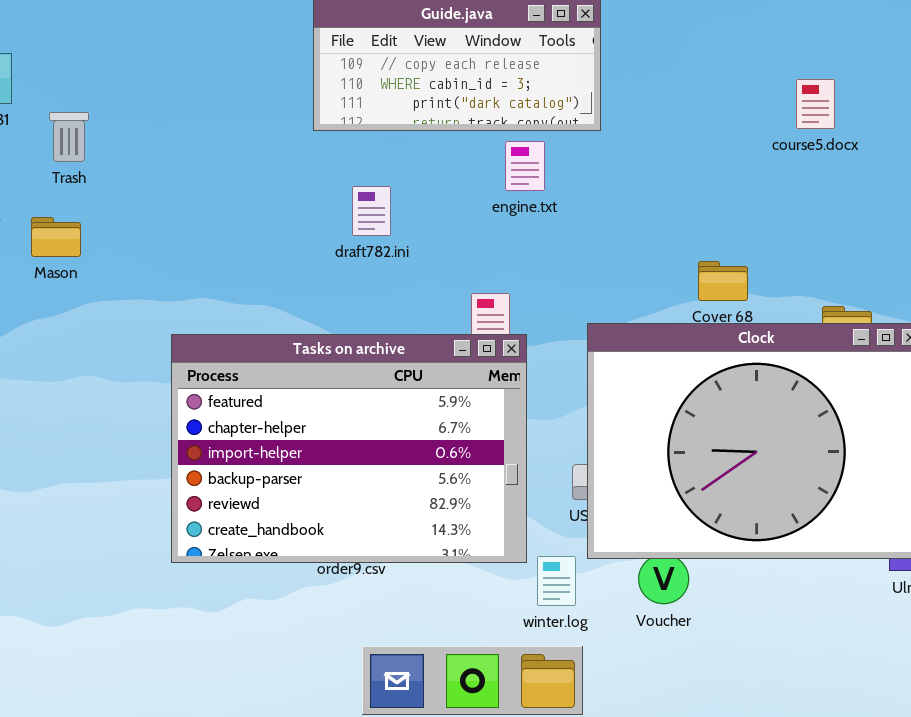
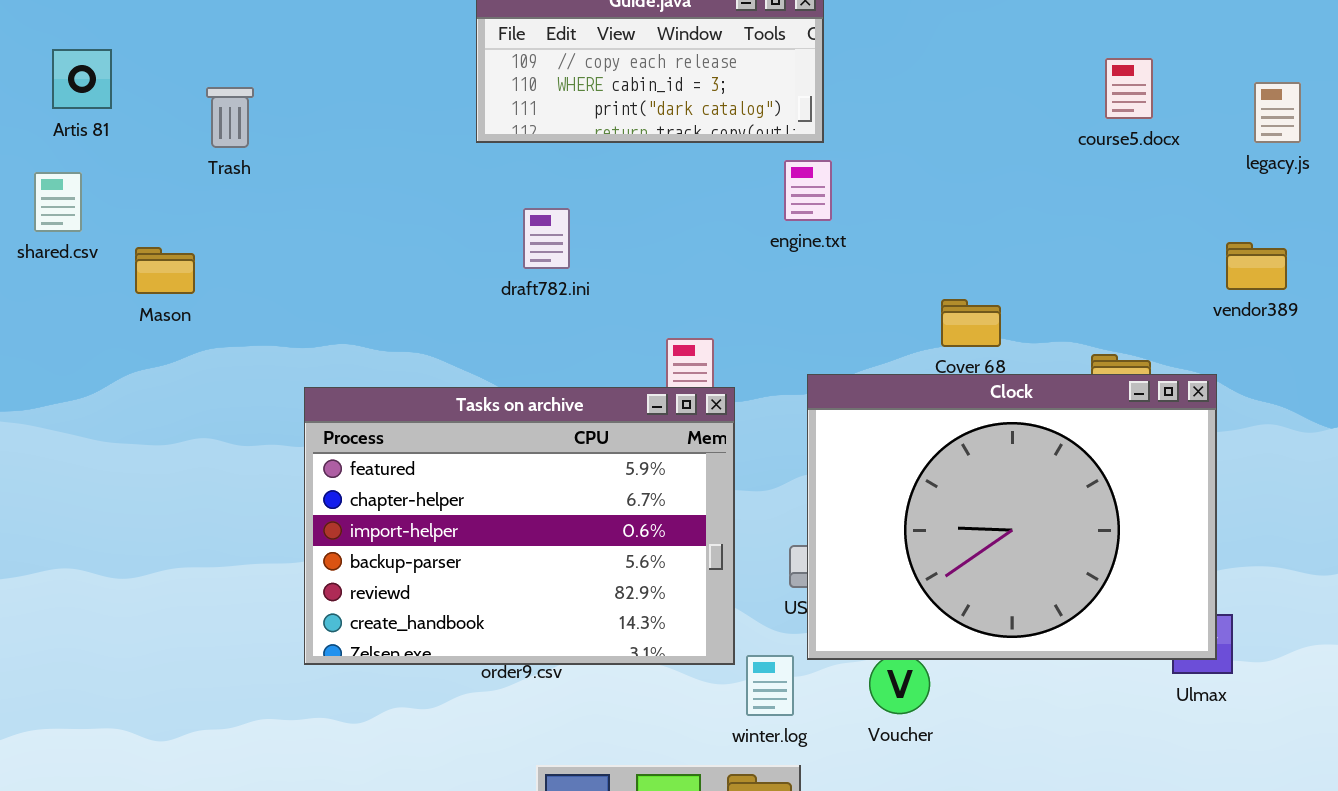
course5.docx: [796,79,835,129] -> [1105,58,1153,119], moved
Trash: [49,112,89,162] -> [206,87,254,148], moved
engine.txt: [505,141,545,191] -> [784,160,832,221], moved

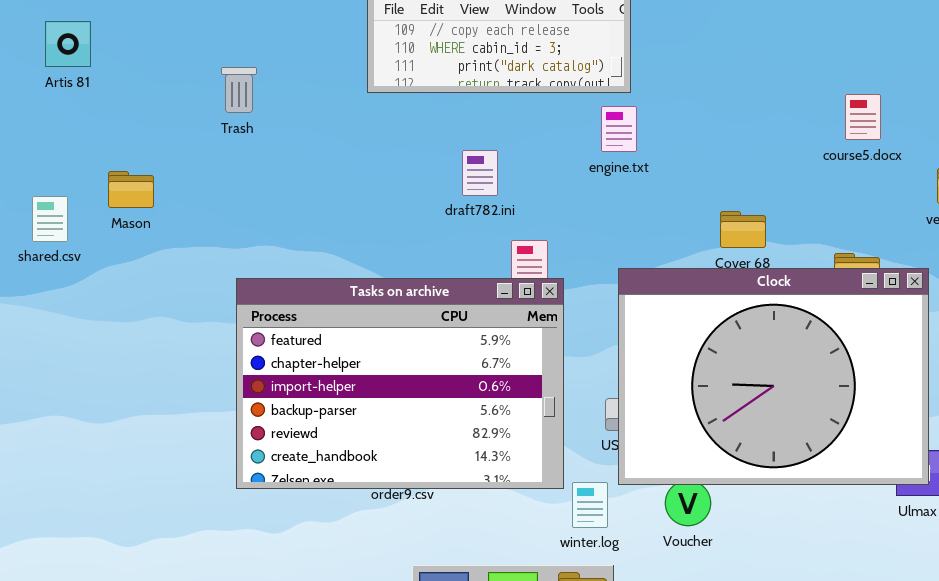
course5.docx: [1105,58,1153,119] -> [845,94,881,140], moved
Trash: [206,87,254,148] -> [221,67,257,113], moved
shared.csv: [34,172,82,232] -> [32,196,68,242], moved
draft782.ini: [523,208,570,269] -> [462,150,498,196], moved

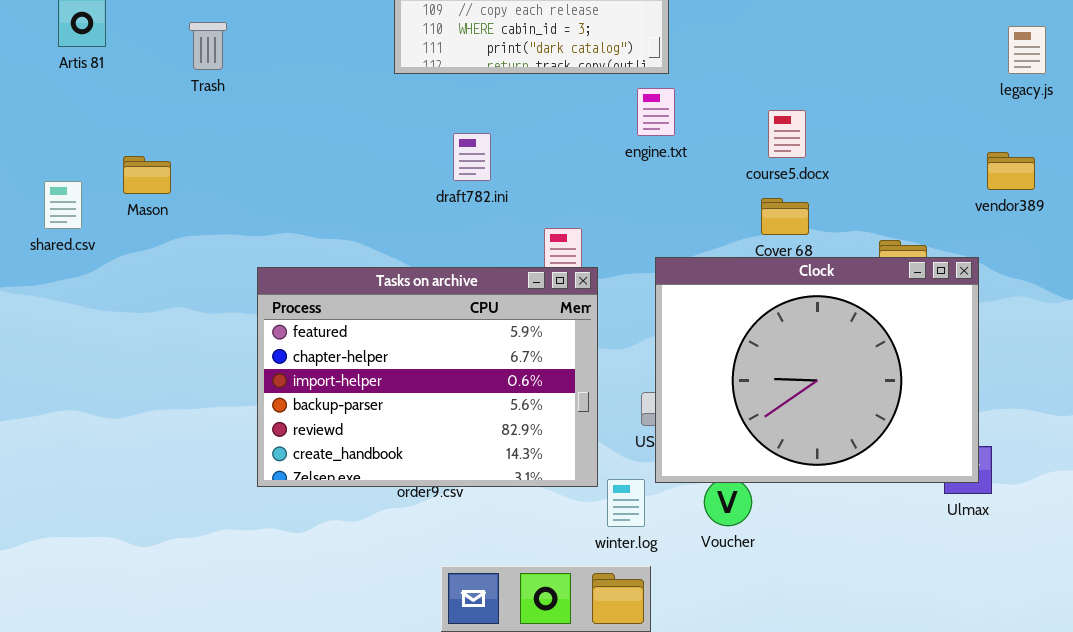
Trash: [221,67,257,113] -> [189,22,227,70], moved
course5.docx: [845,94,881,140] -> [768,110,806,158], moved
draft782.ini: [462,150,498,196] -> [453,133,491,181], moved

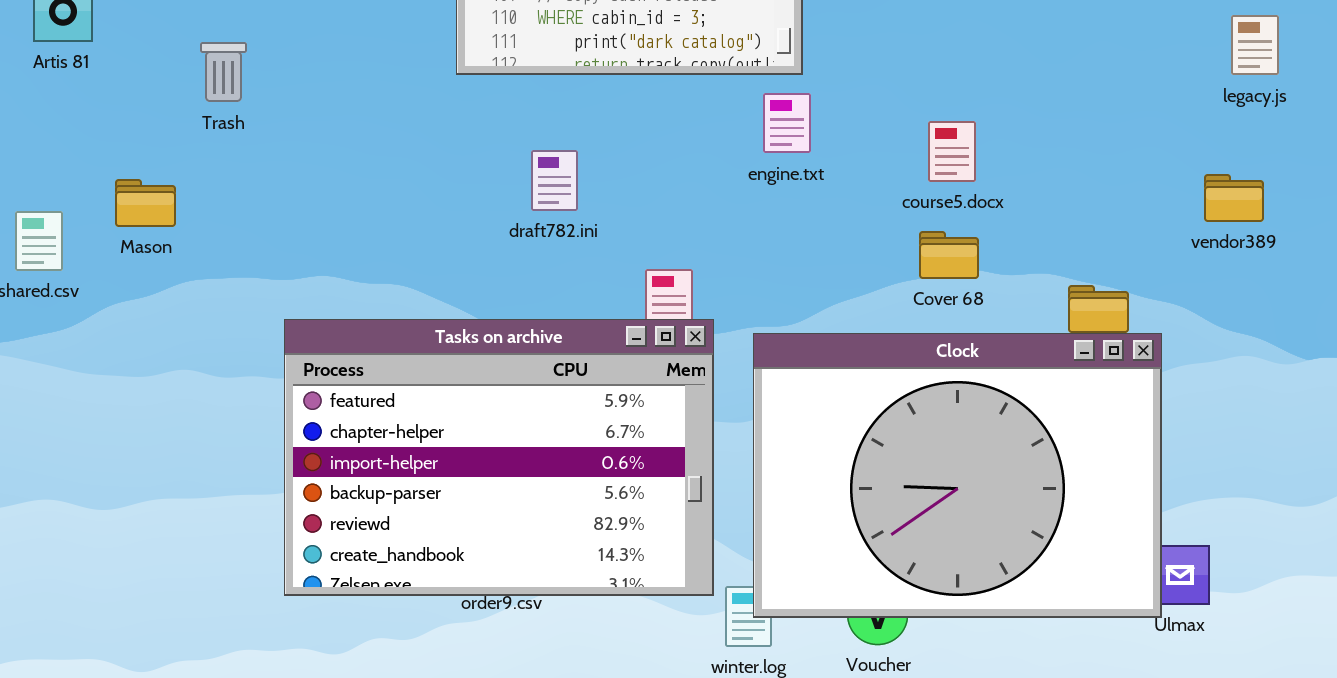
Trash: [189,22,227,70] -> [200,42,247,102], moved
Clock: [655,257,979,483] -> [753,333,1162,618], moved

